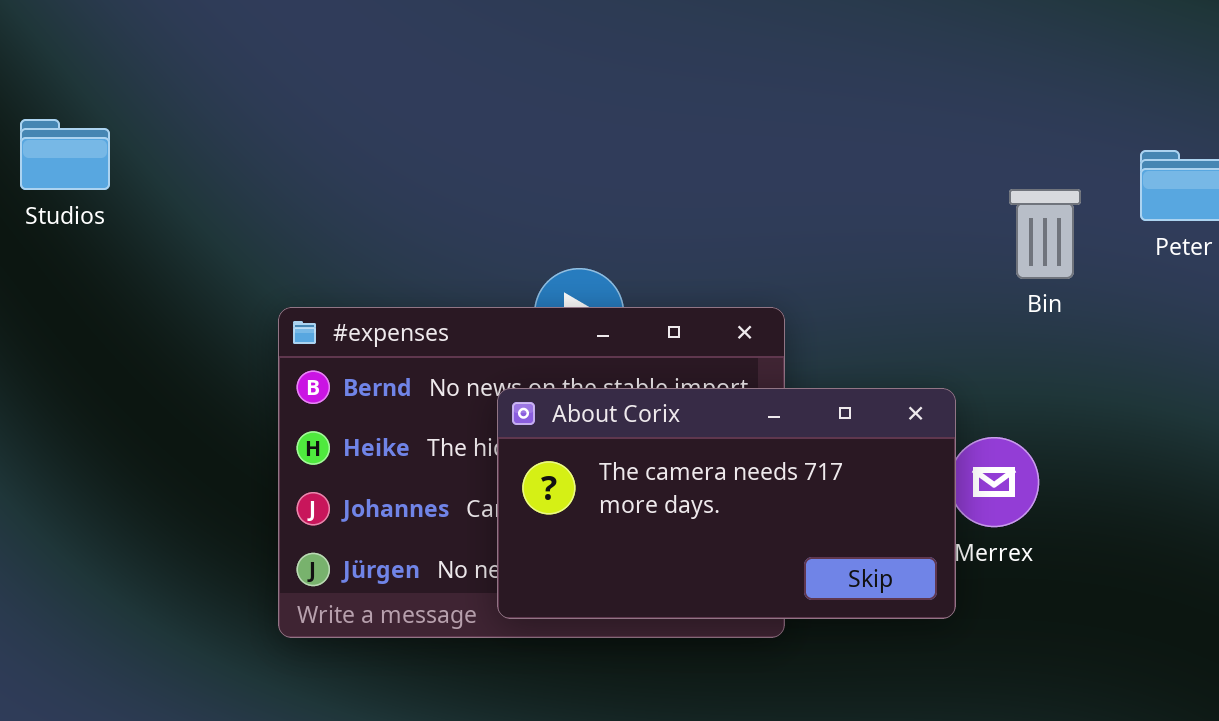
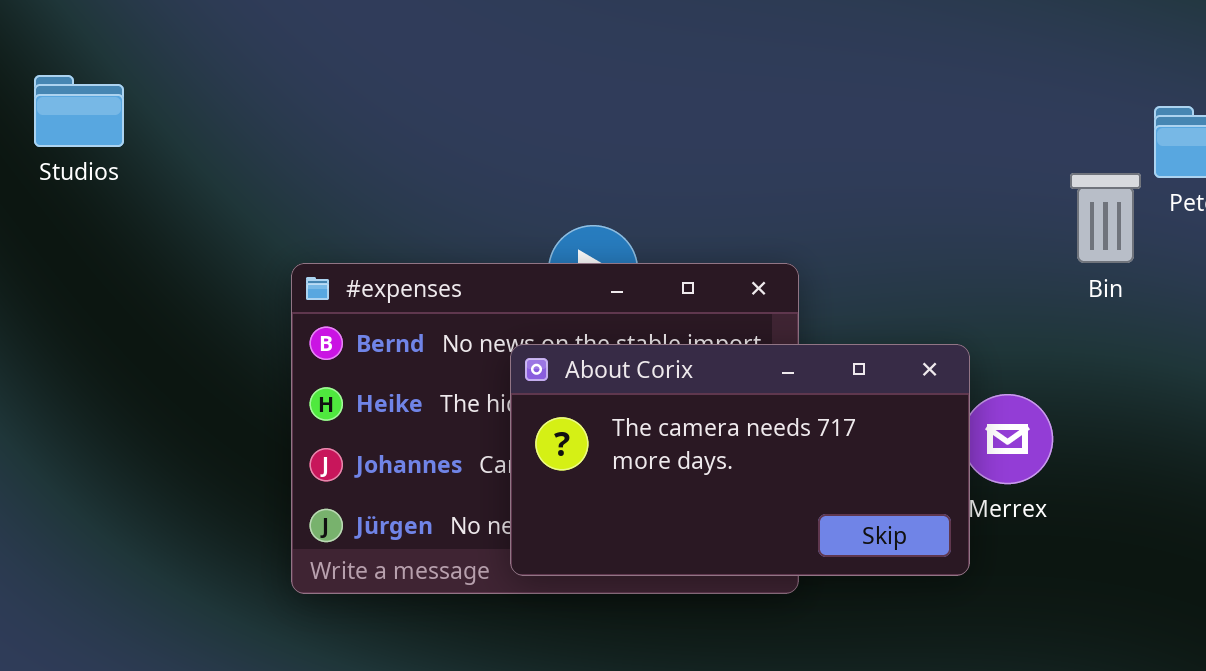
Bin: [1009,189,1081,279] -> [1070,173,1141,263], moved

